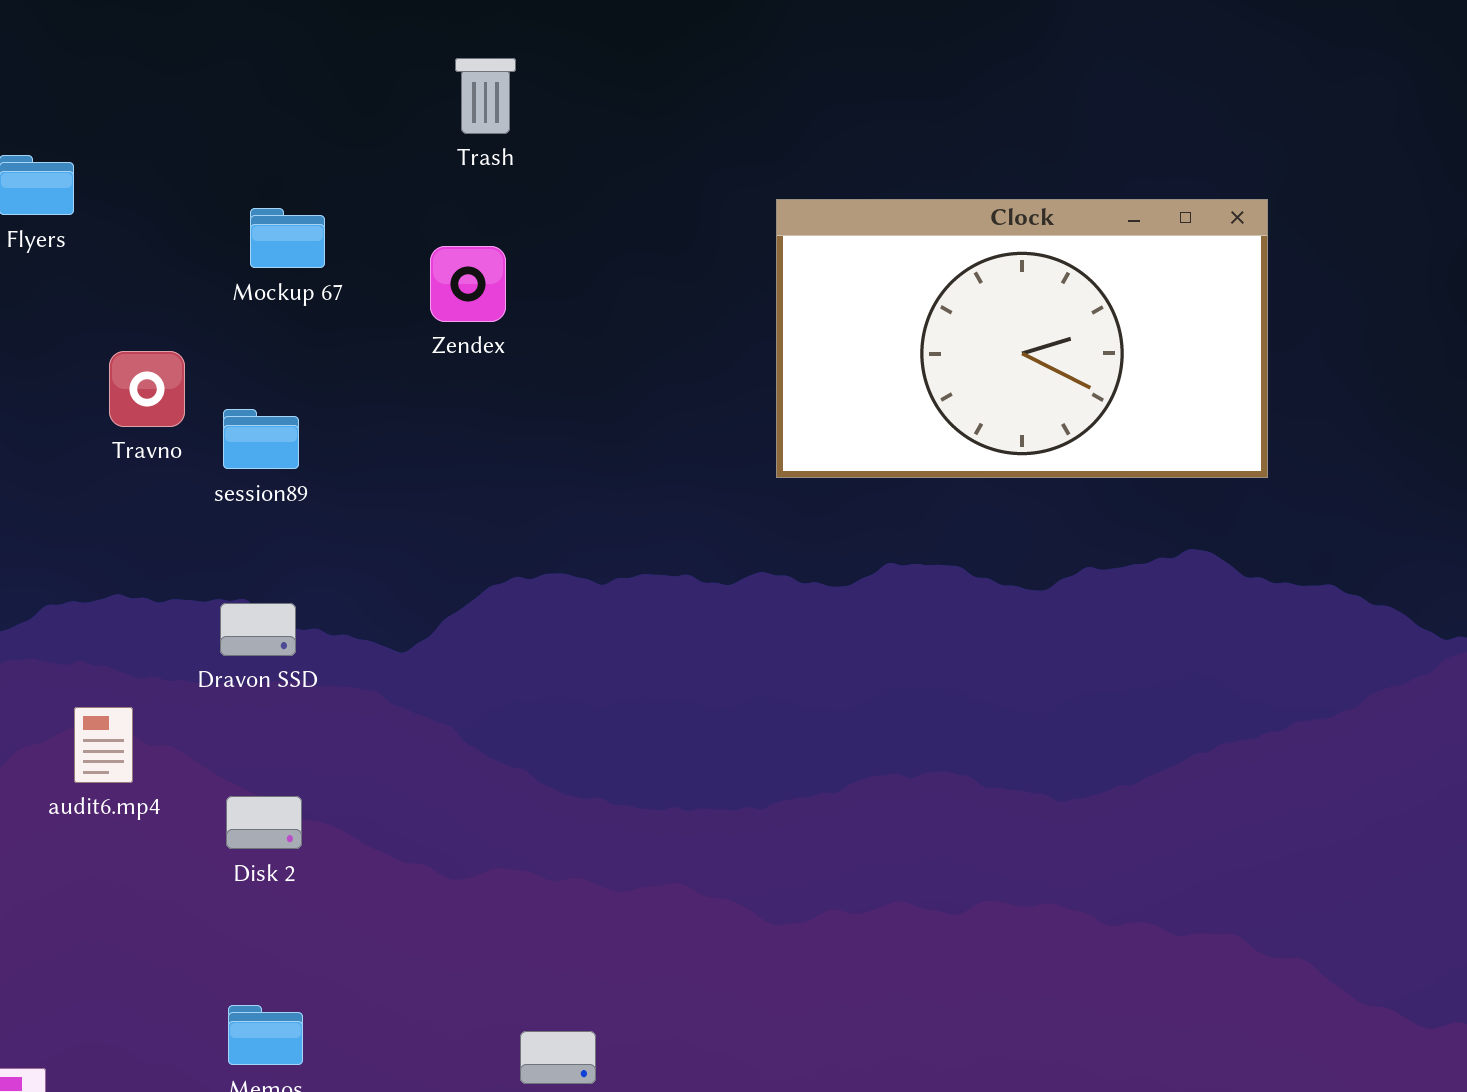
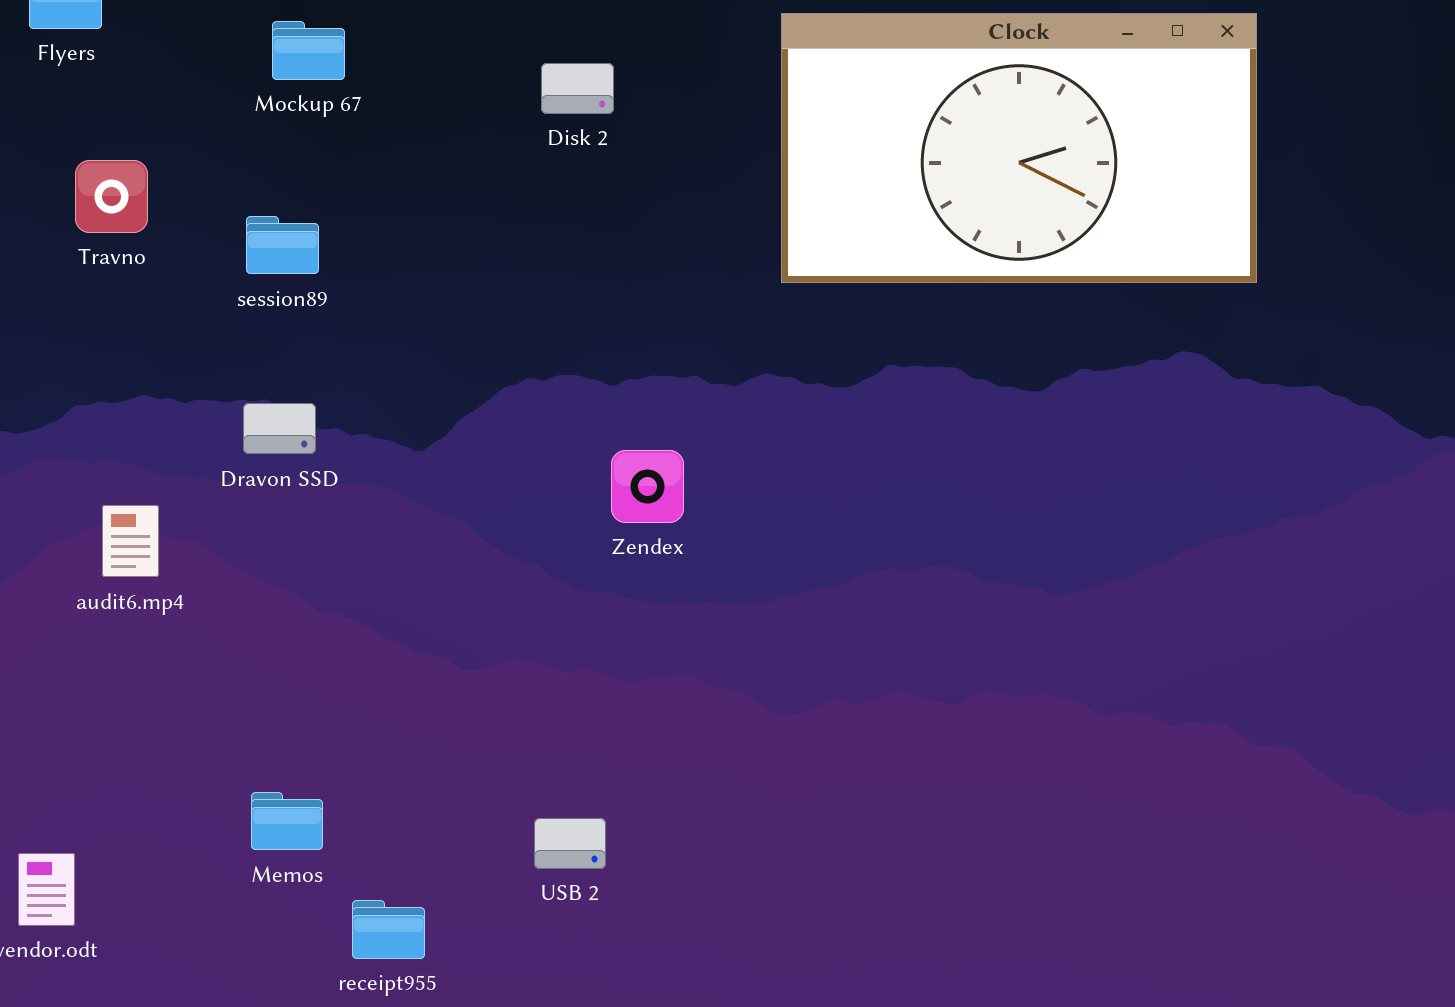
Zendex: [430,246,506,322] -> [611,450,684,523], moved
Travno: [109,351,185,427] -> [75,160,148,233], moved
Disk 2: [226,796,302,849] -> [541,63,614,114], moved

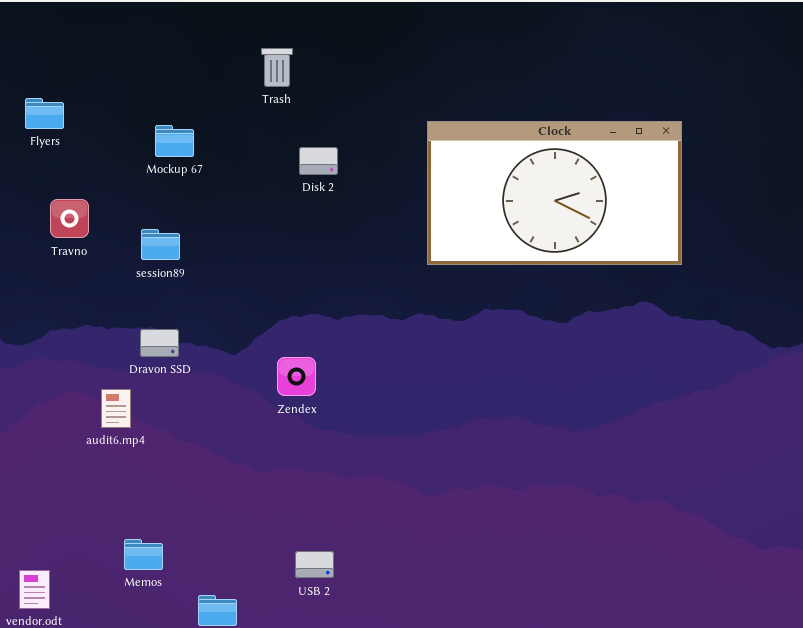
Zendex: [611,450,684,523] -> [277,357,316,396], moved
audit6.mp4: [102,505,159,577] -> [101,389,131,428], moved
Memos: [251,792,323,850] -> [124,539,163,570], moved

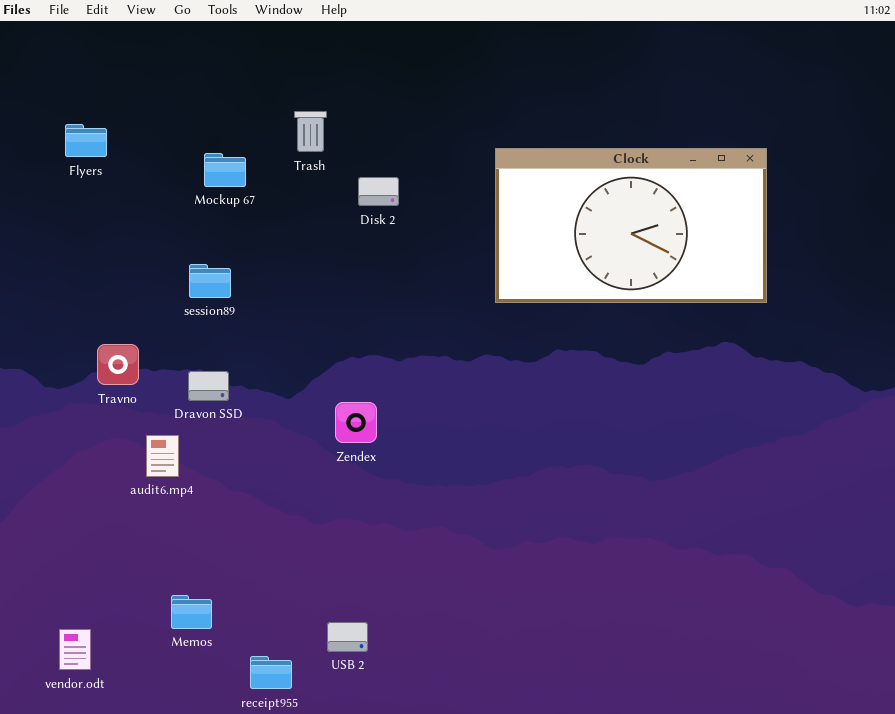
Trash: [261,48,293,87] -> [294,111,327,152], moved
Travno: [50,199,89,238] -> [97,344,139,385], moved
USB 2: [295,551,334,578] -> [327,622,368,652], moved

